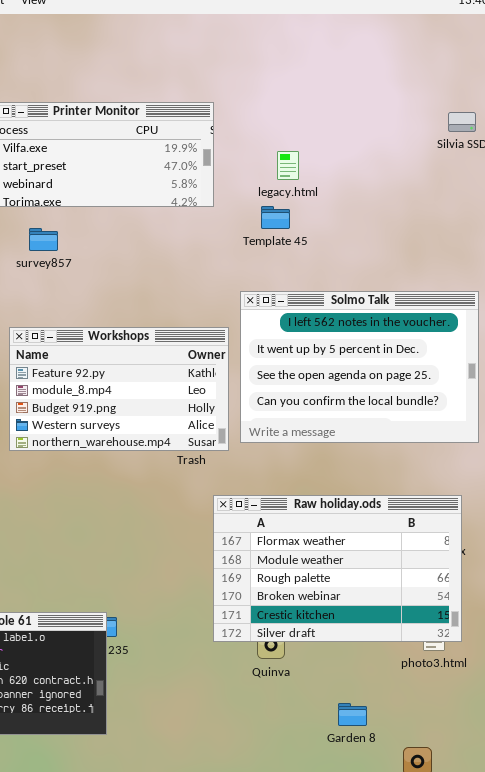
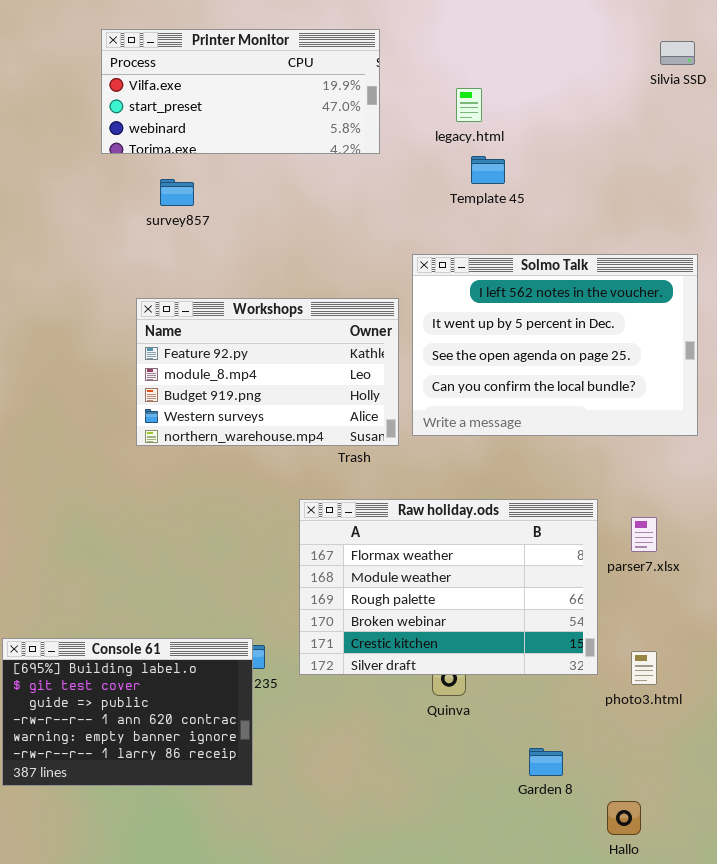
Template 45: [261,206,290,229] -> [471,156,505,184], moved
Raw holiday.ods: [213,495,462,642] -> [299,499,598,675], moved

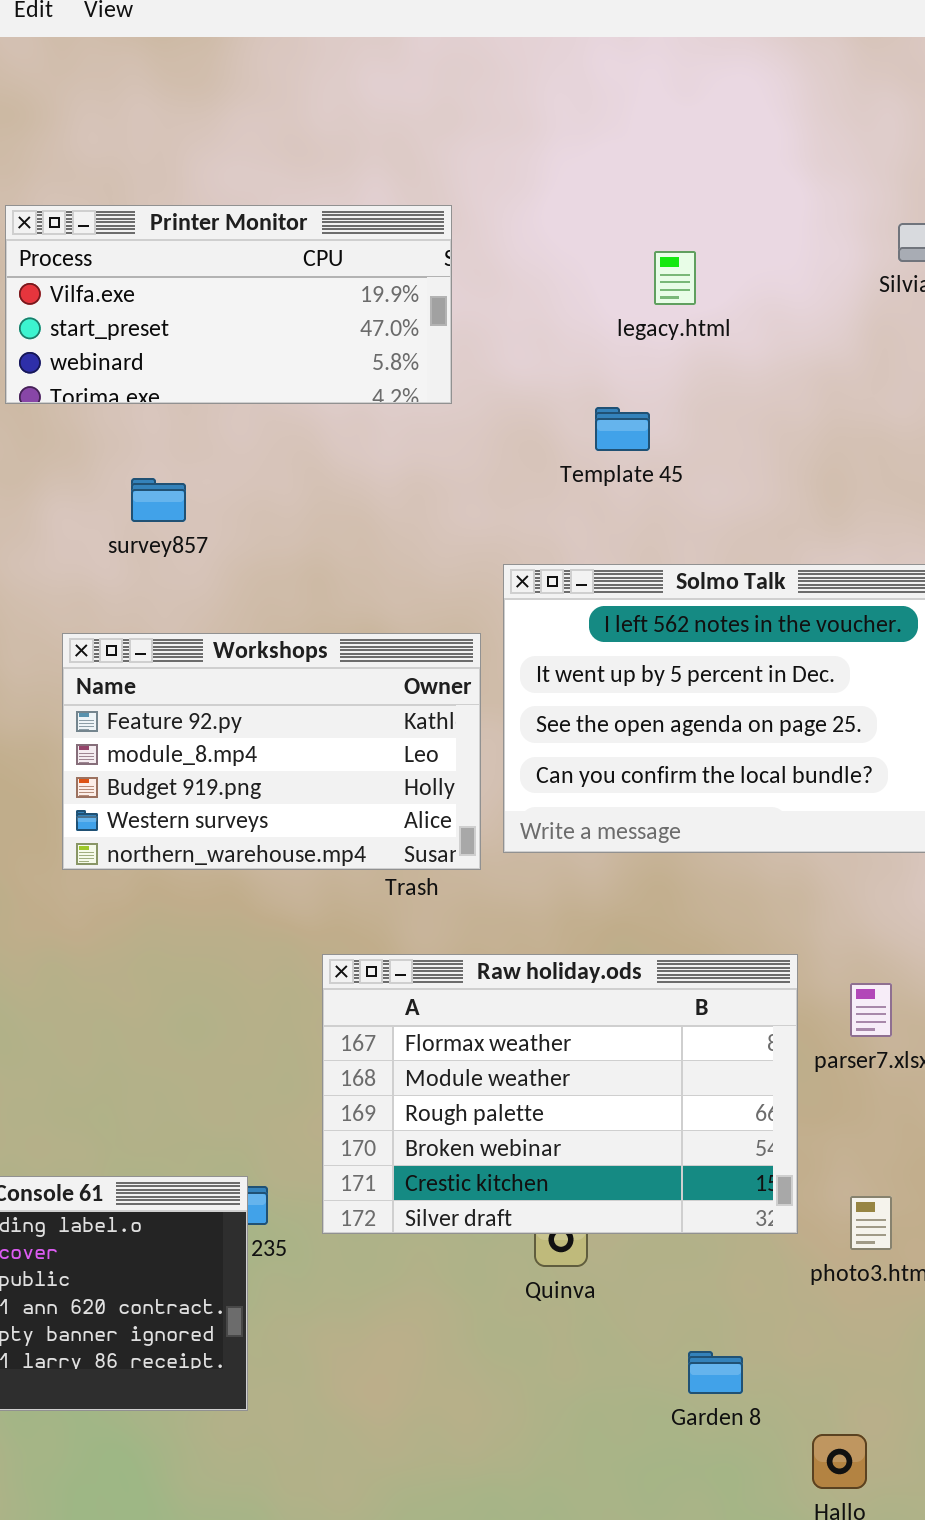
legacy.html: [456,88,482,122] -> [654,251,696,305], moved
survey857: [160,179,194,206] -> [131,478,186,522], moved

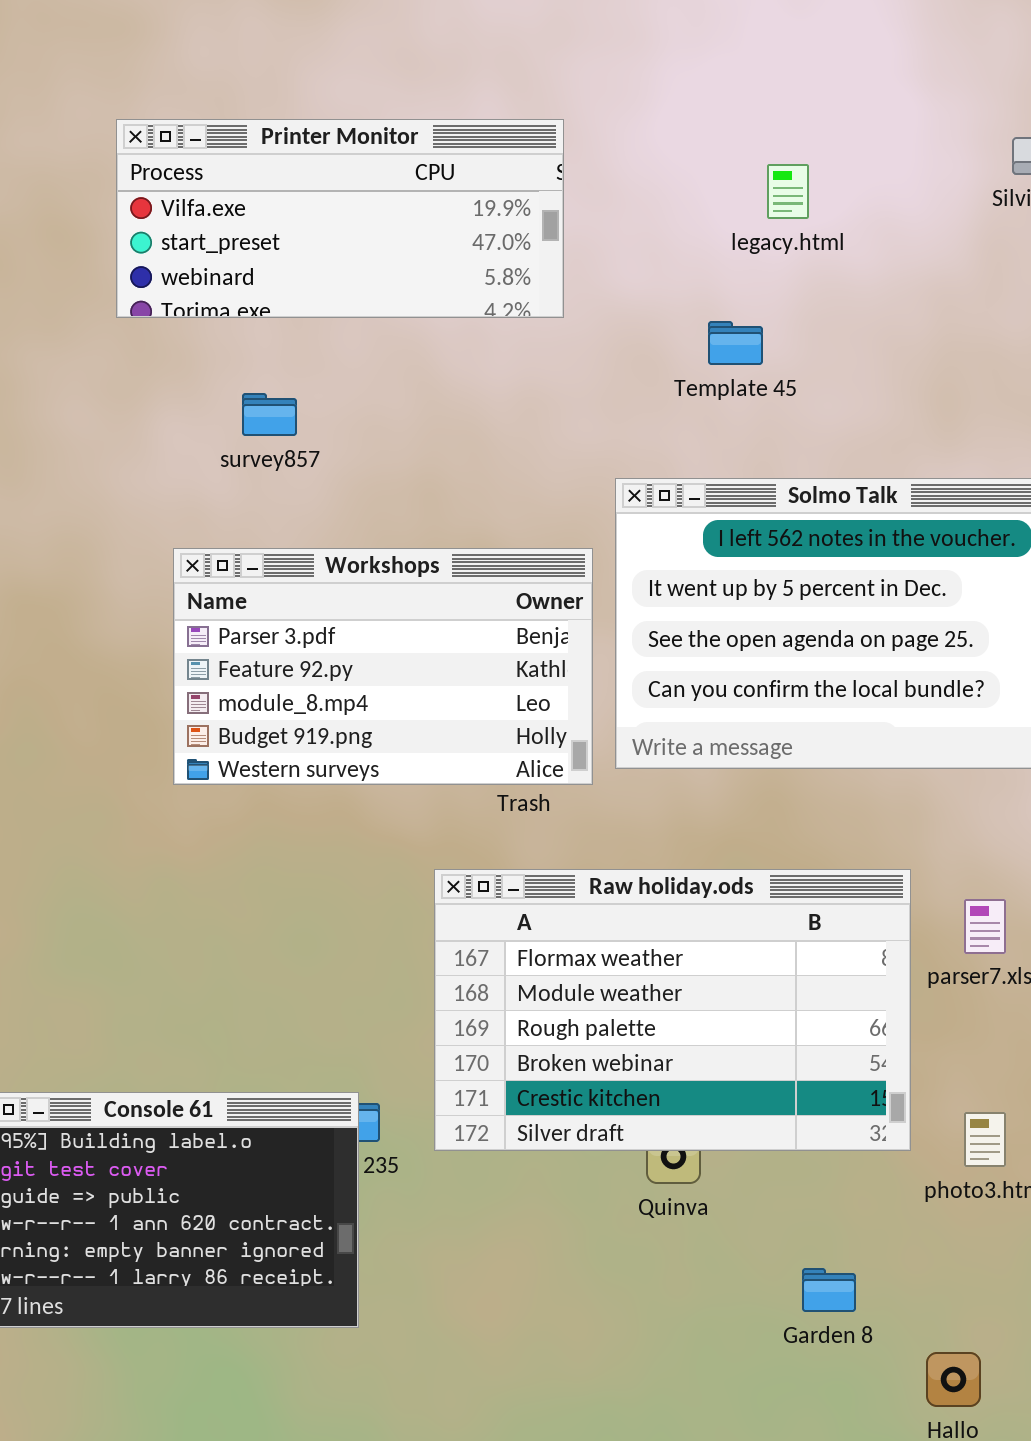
Workshops: [62,633,481,870] -> [173,548,593,785], scrolled up 1 row

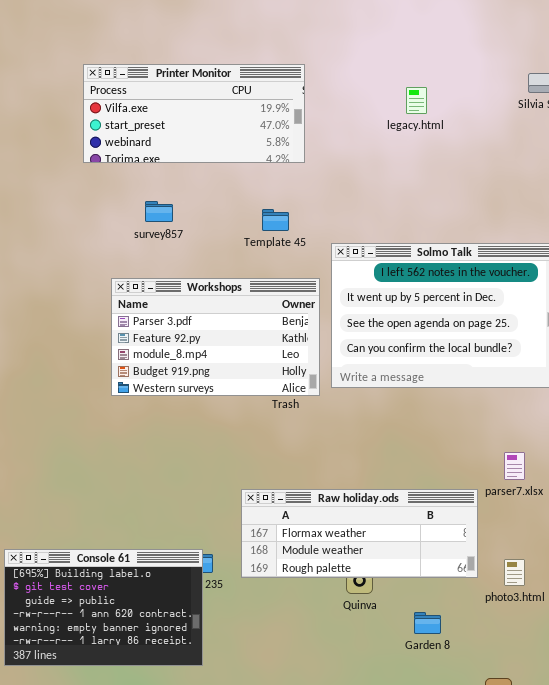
Template 45: [708,321,763,365] -> [262,209,289,231], moved
Raw holiday.ods: [434,869,911,1151] -> [241,489,478,578], resized
Garden 8: [802,1268,856,1312] -> [414,612,441,634], moved

